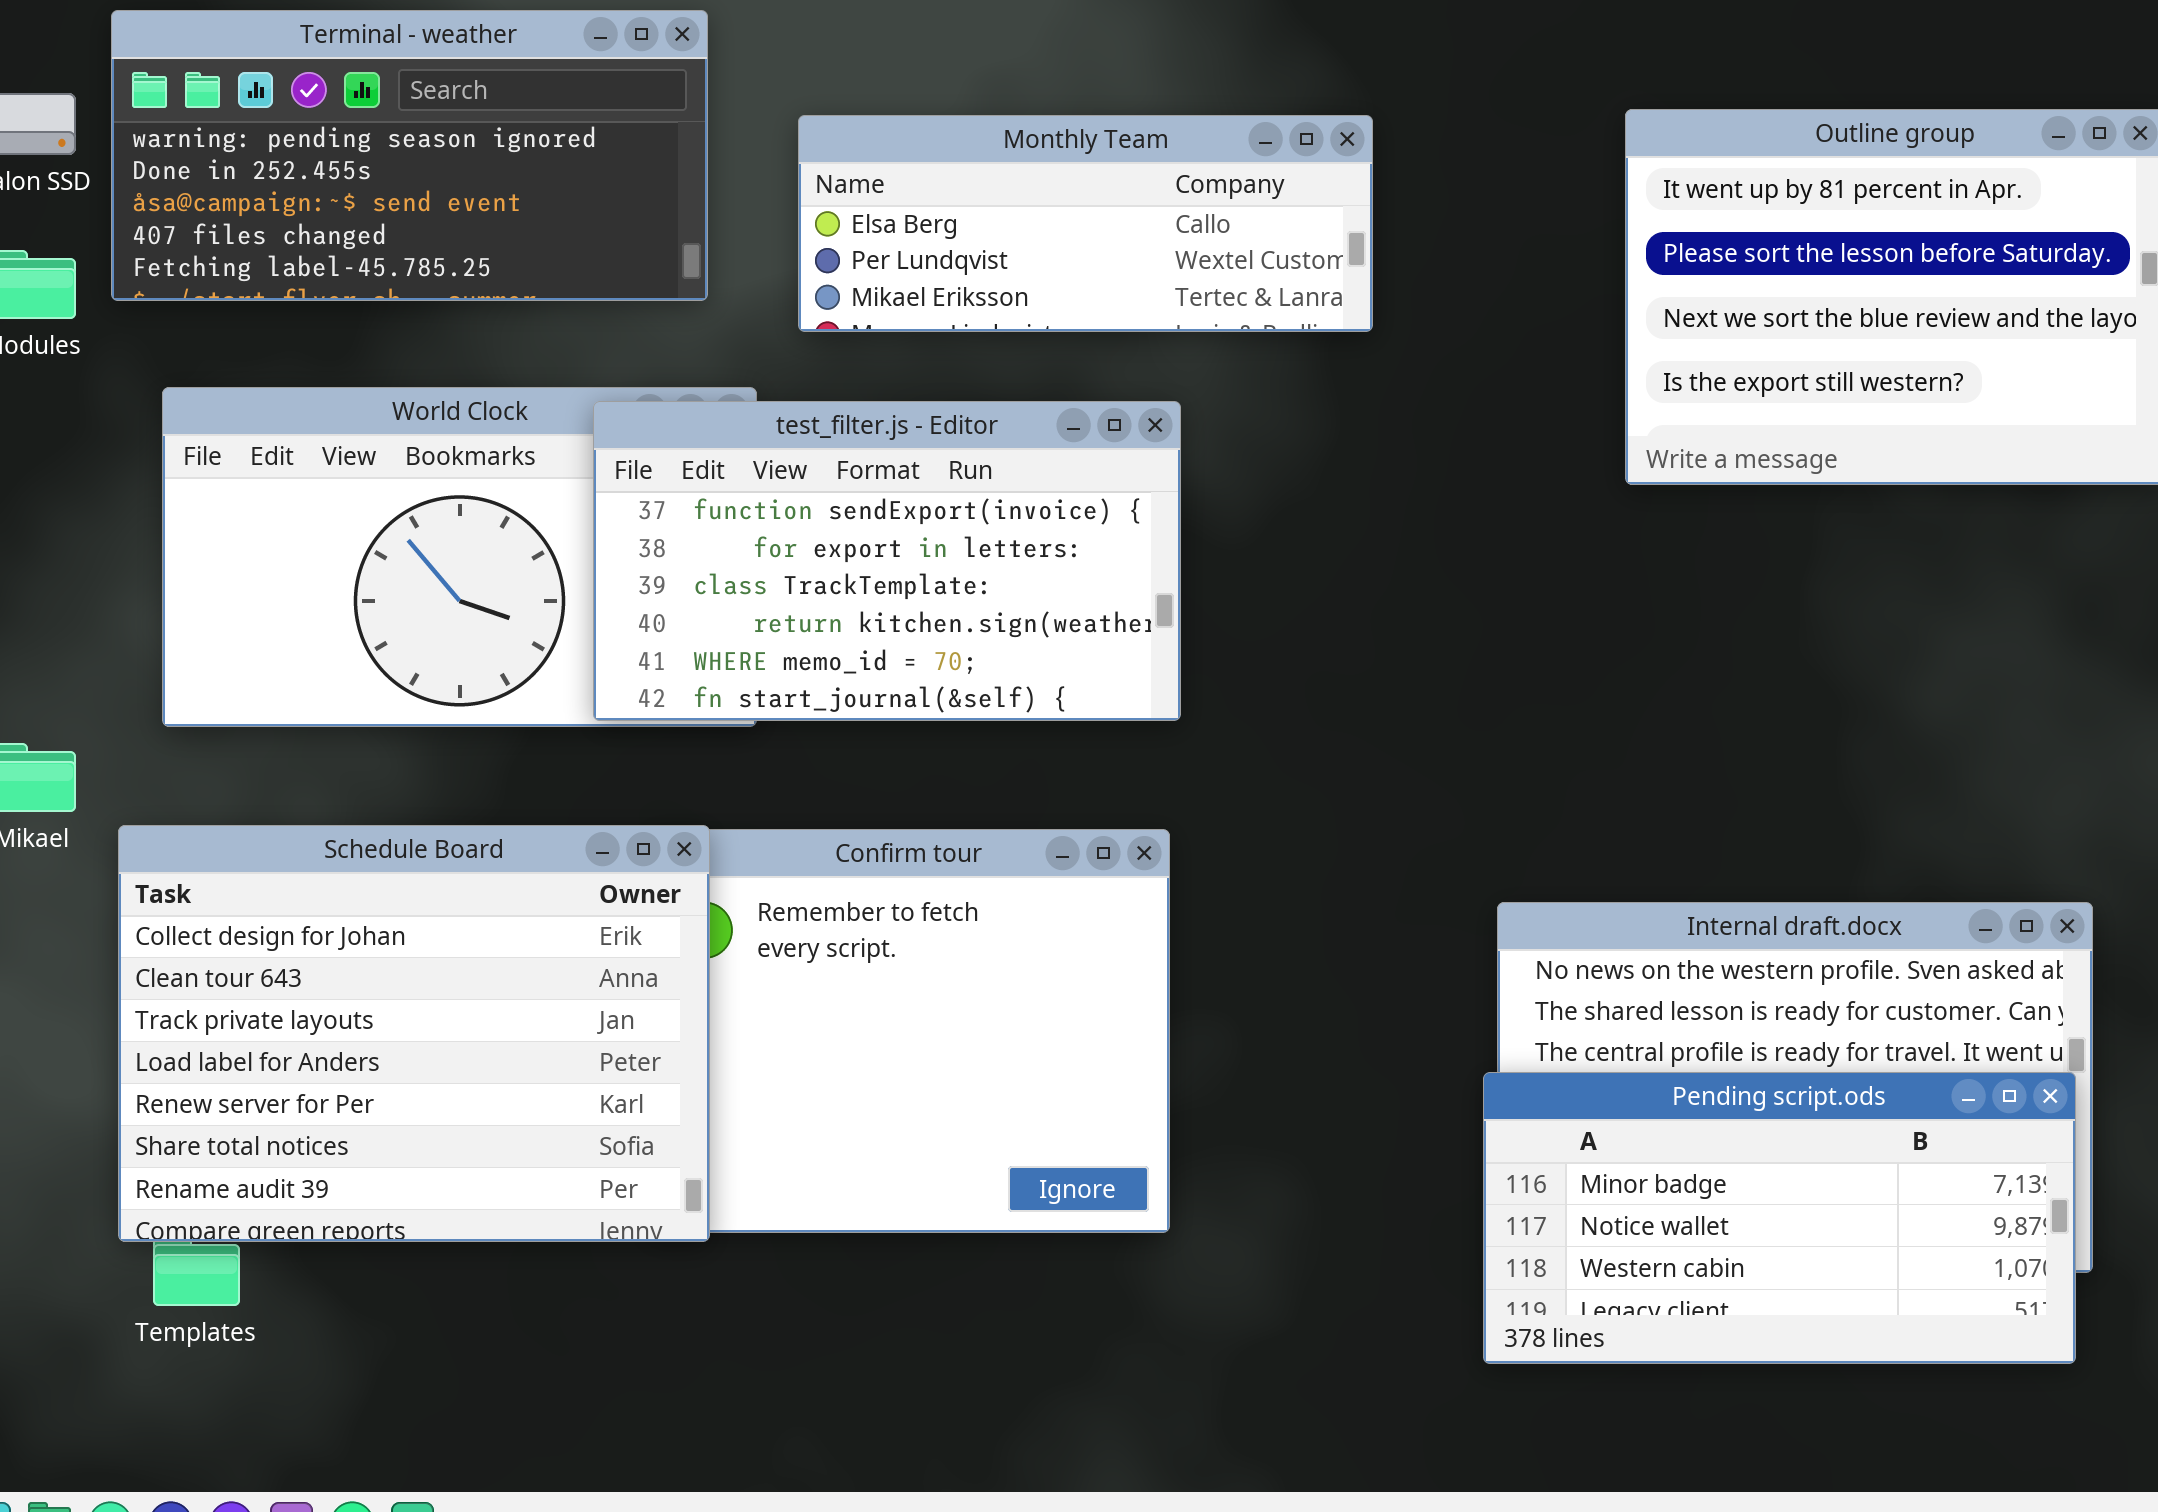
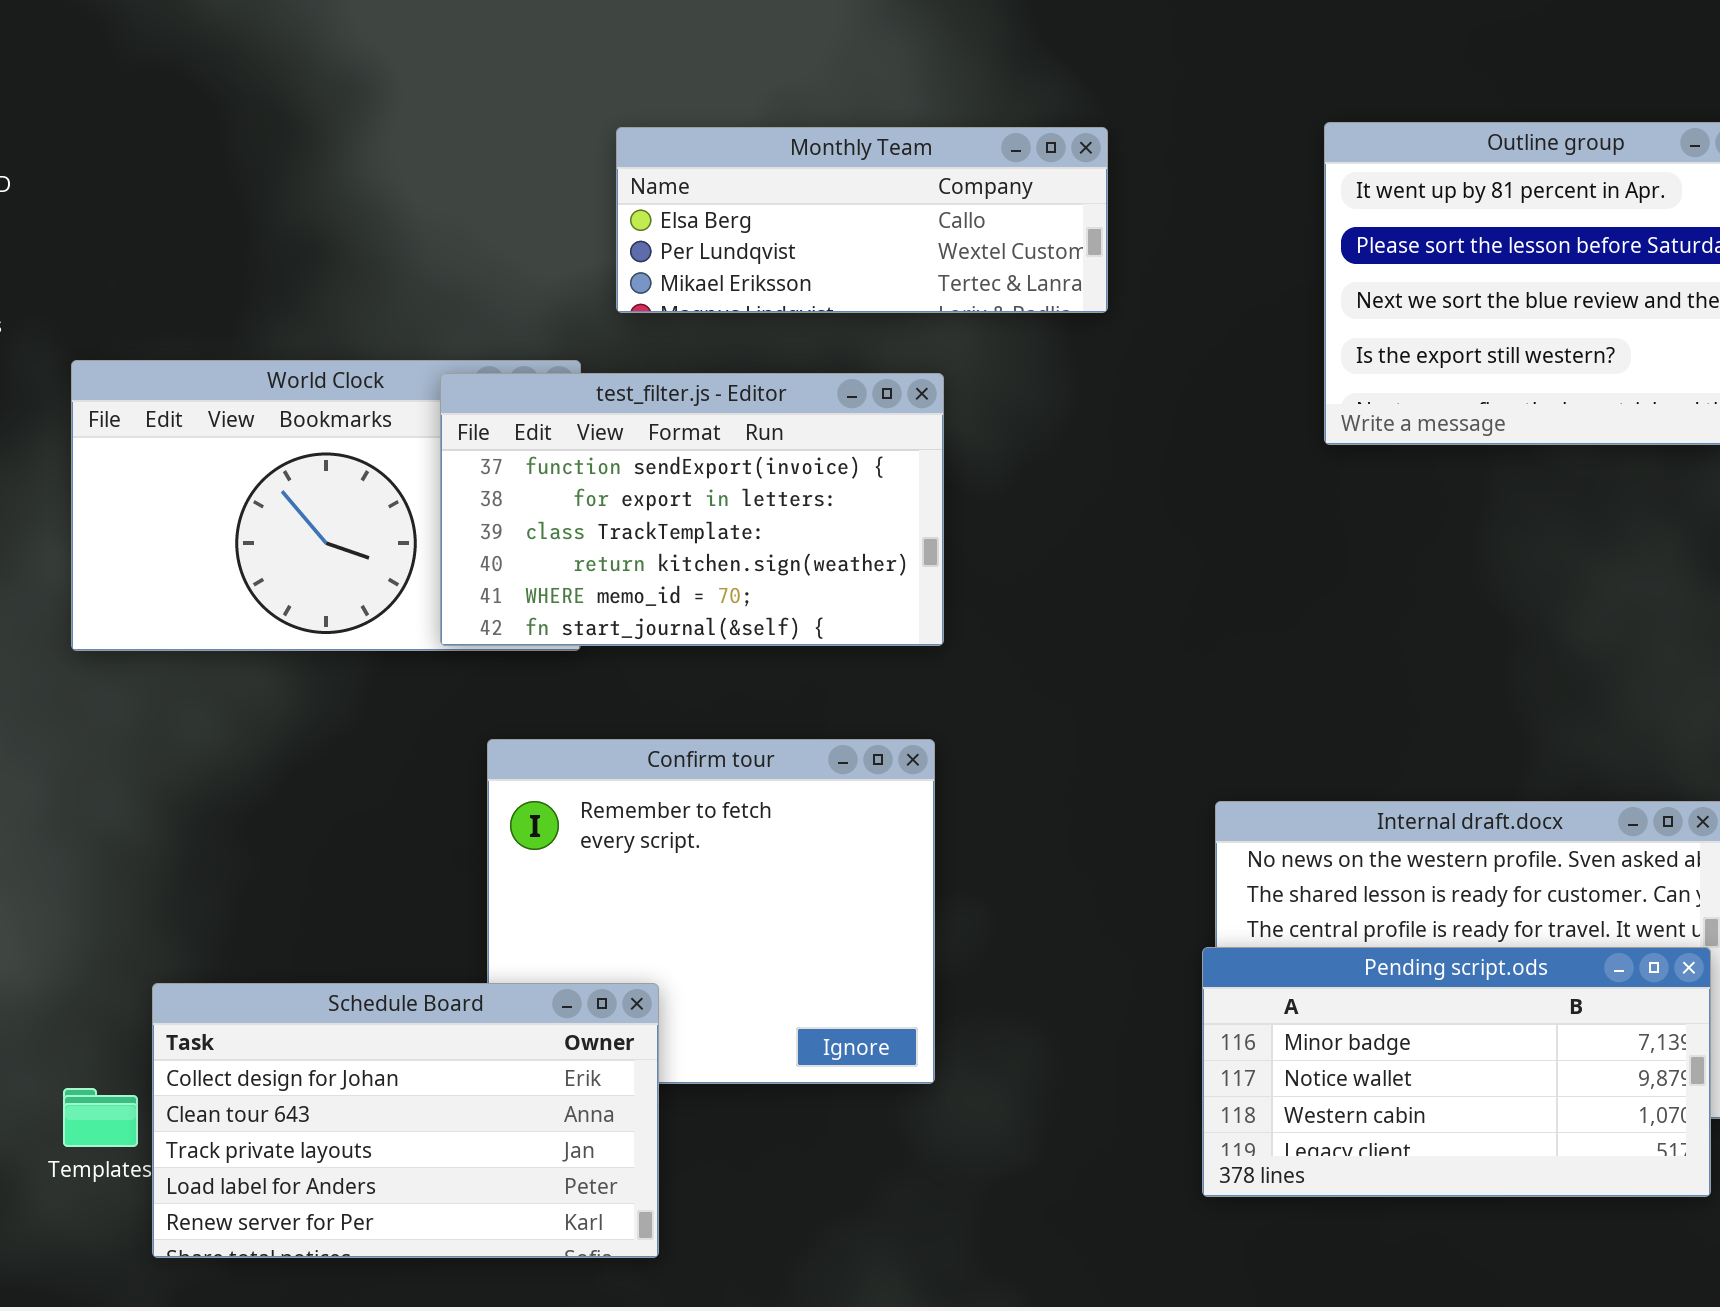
Terminal - weather: [111,10,708,301] -> none, closed
Schedule Board: [118,825,710,1242] -> [152,983,659,1258], moved, resized

